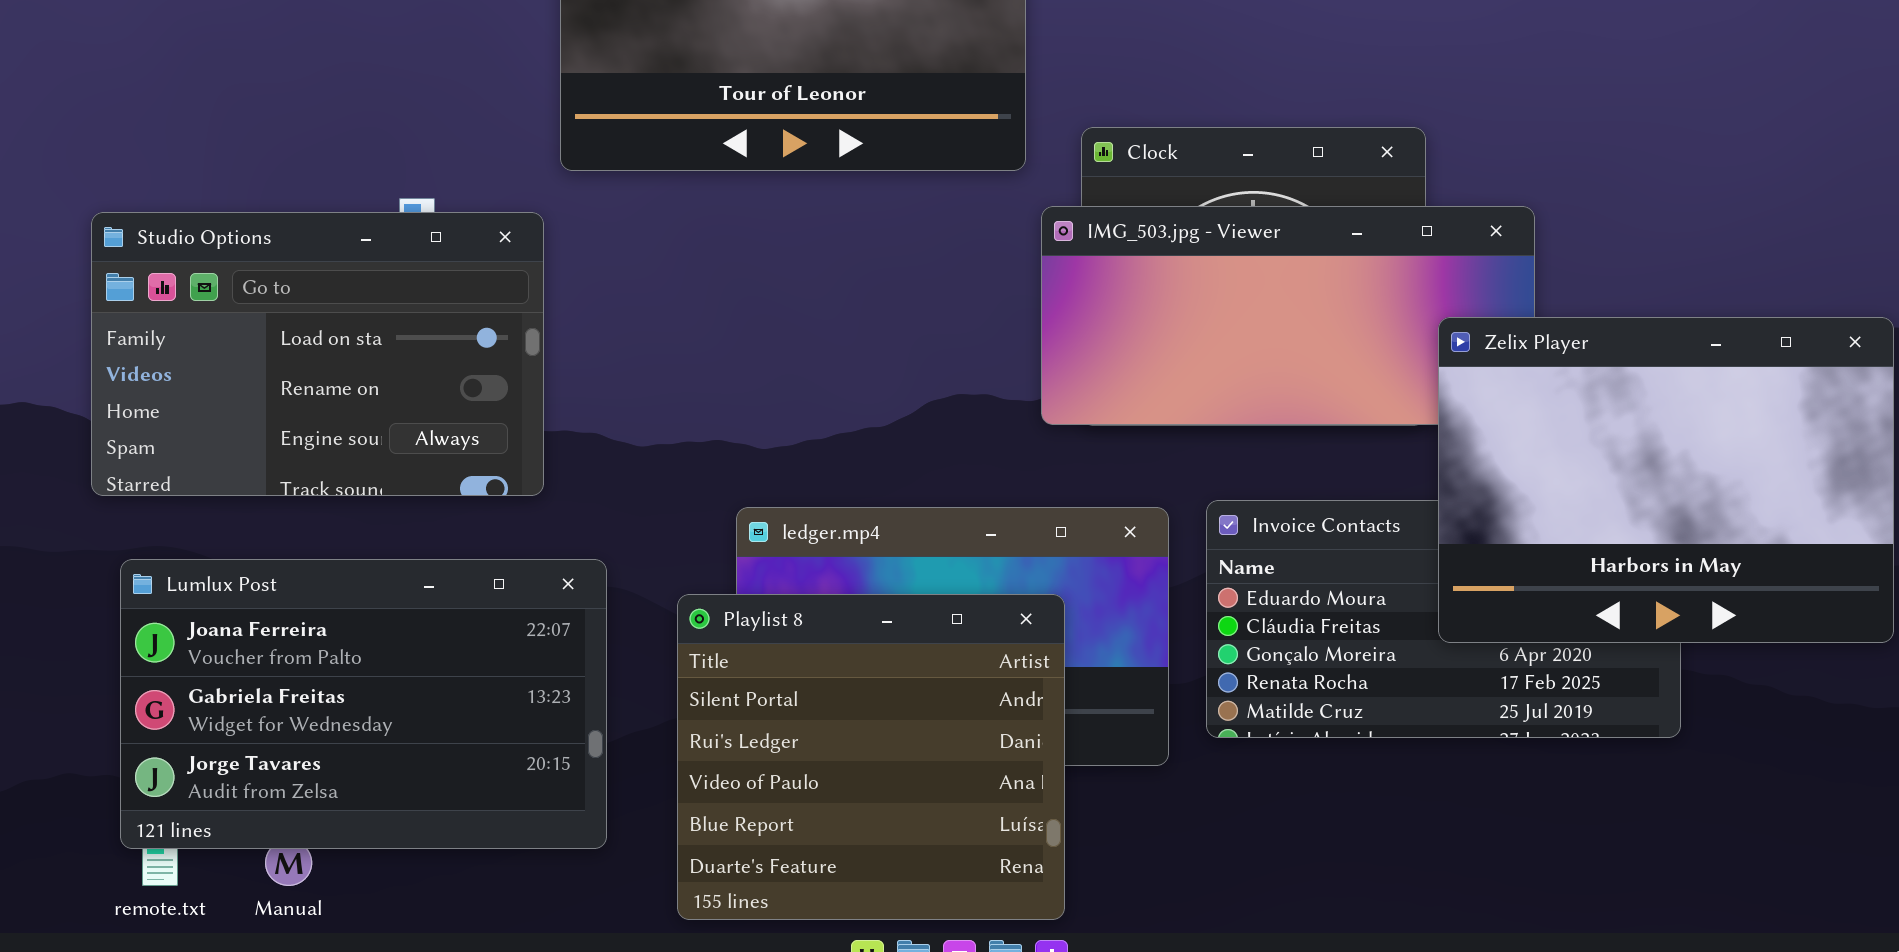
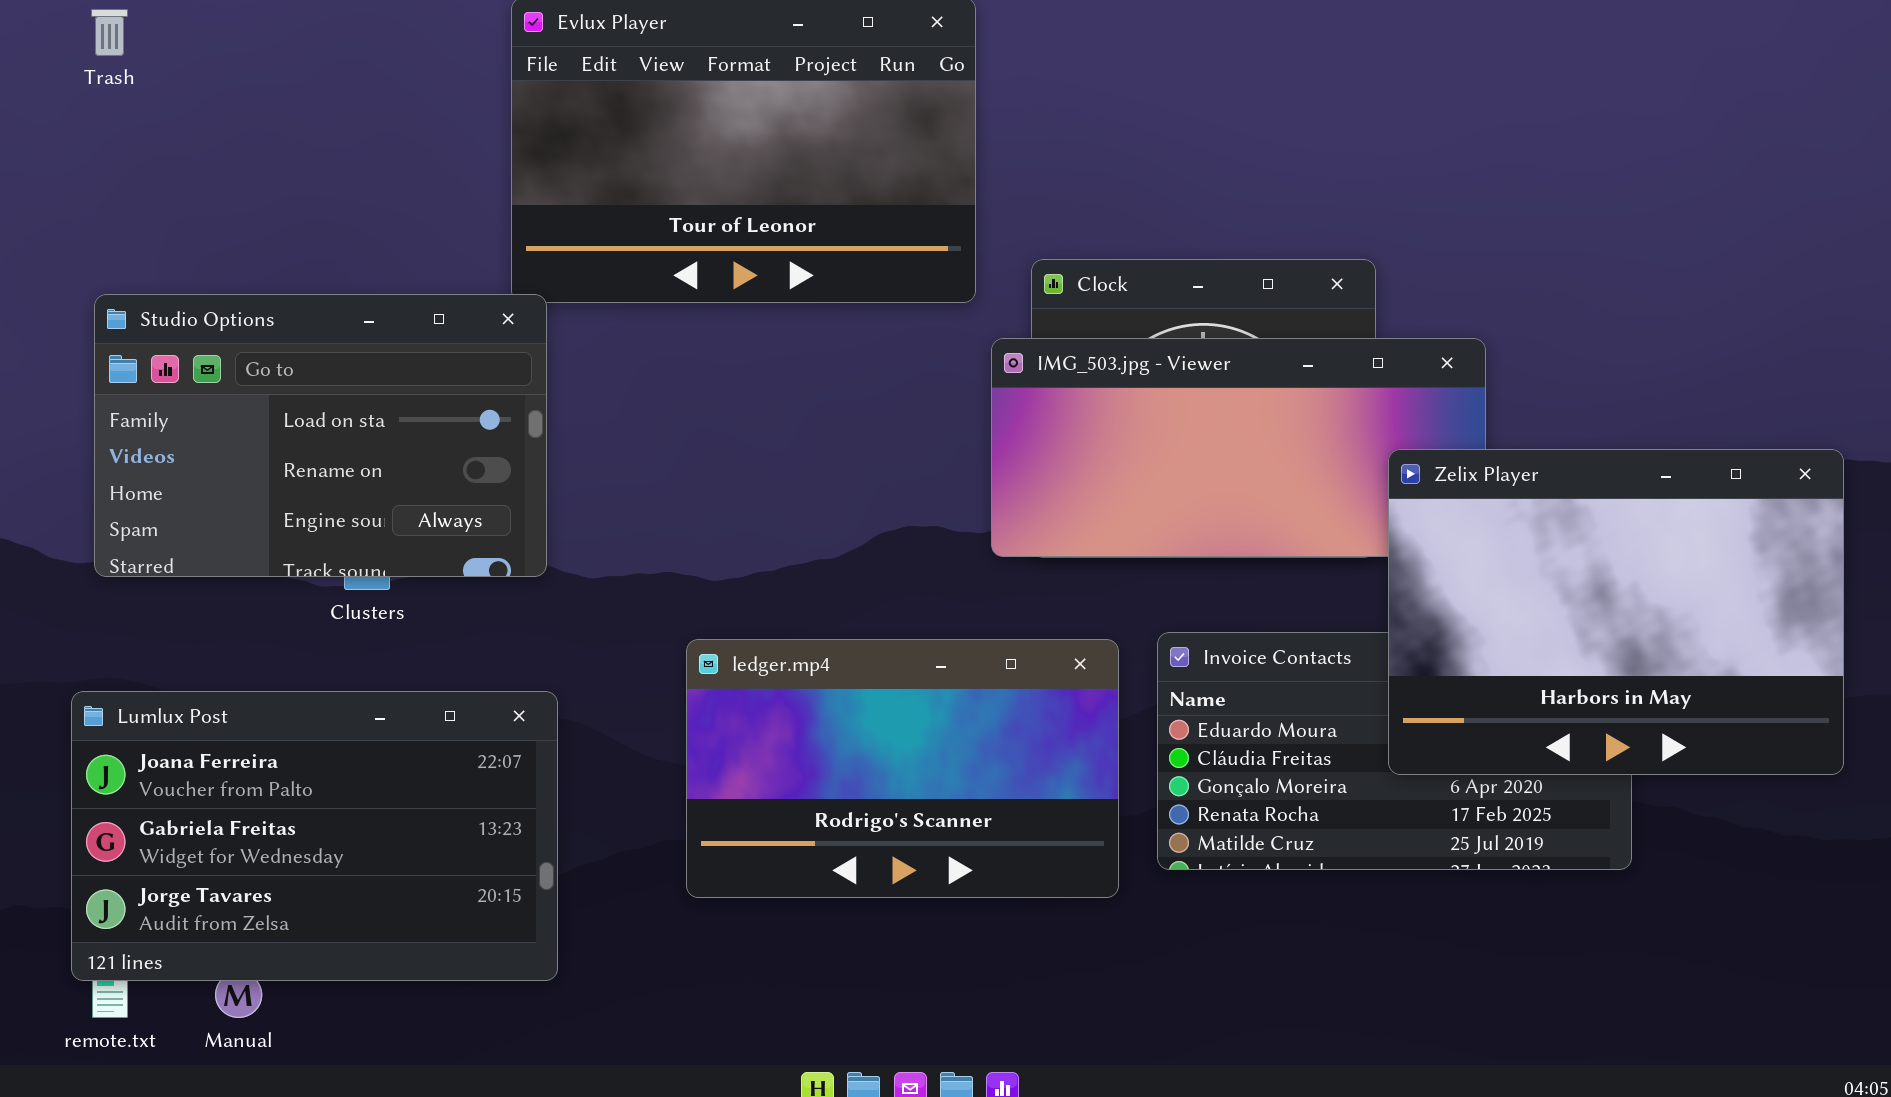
Studio Options: [91,212,544,496] -> [94,294,547,577], moved
Playlist 8: [677,594,1065,920] -> none, closed

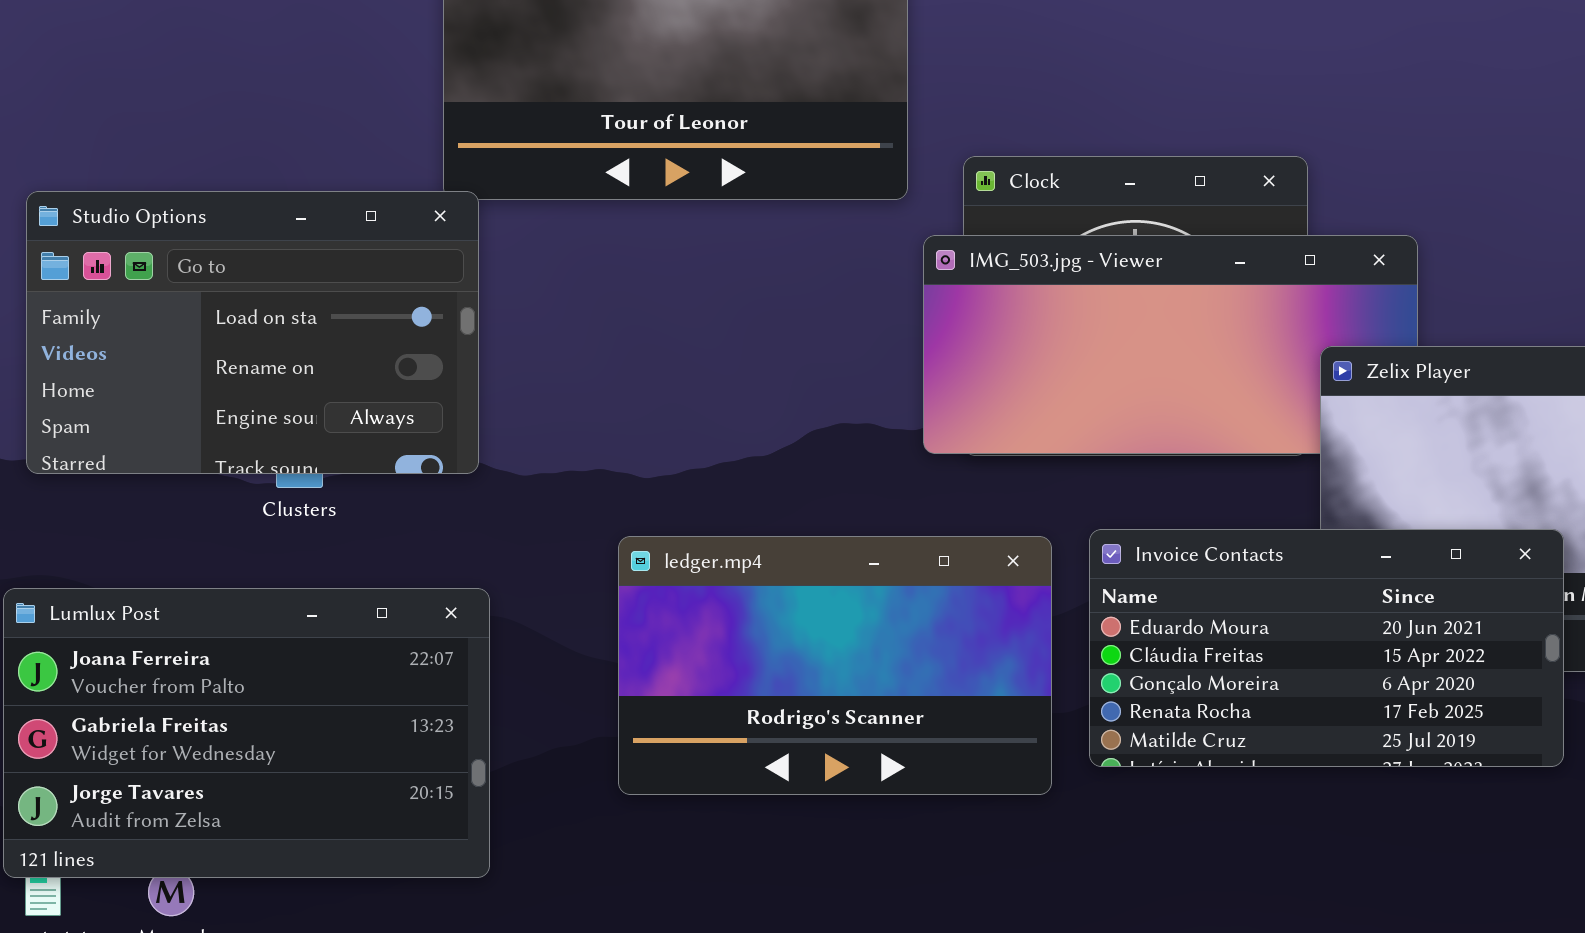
Invoice Contacts: [1157,632,1632,870] -> [1089,529,1564,767], raised

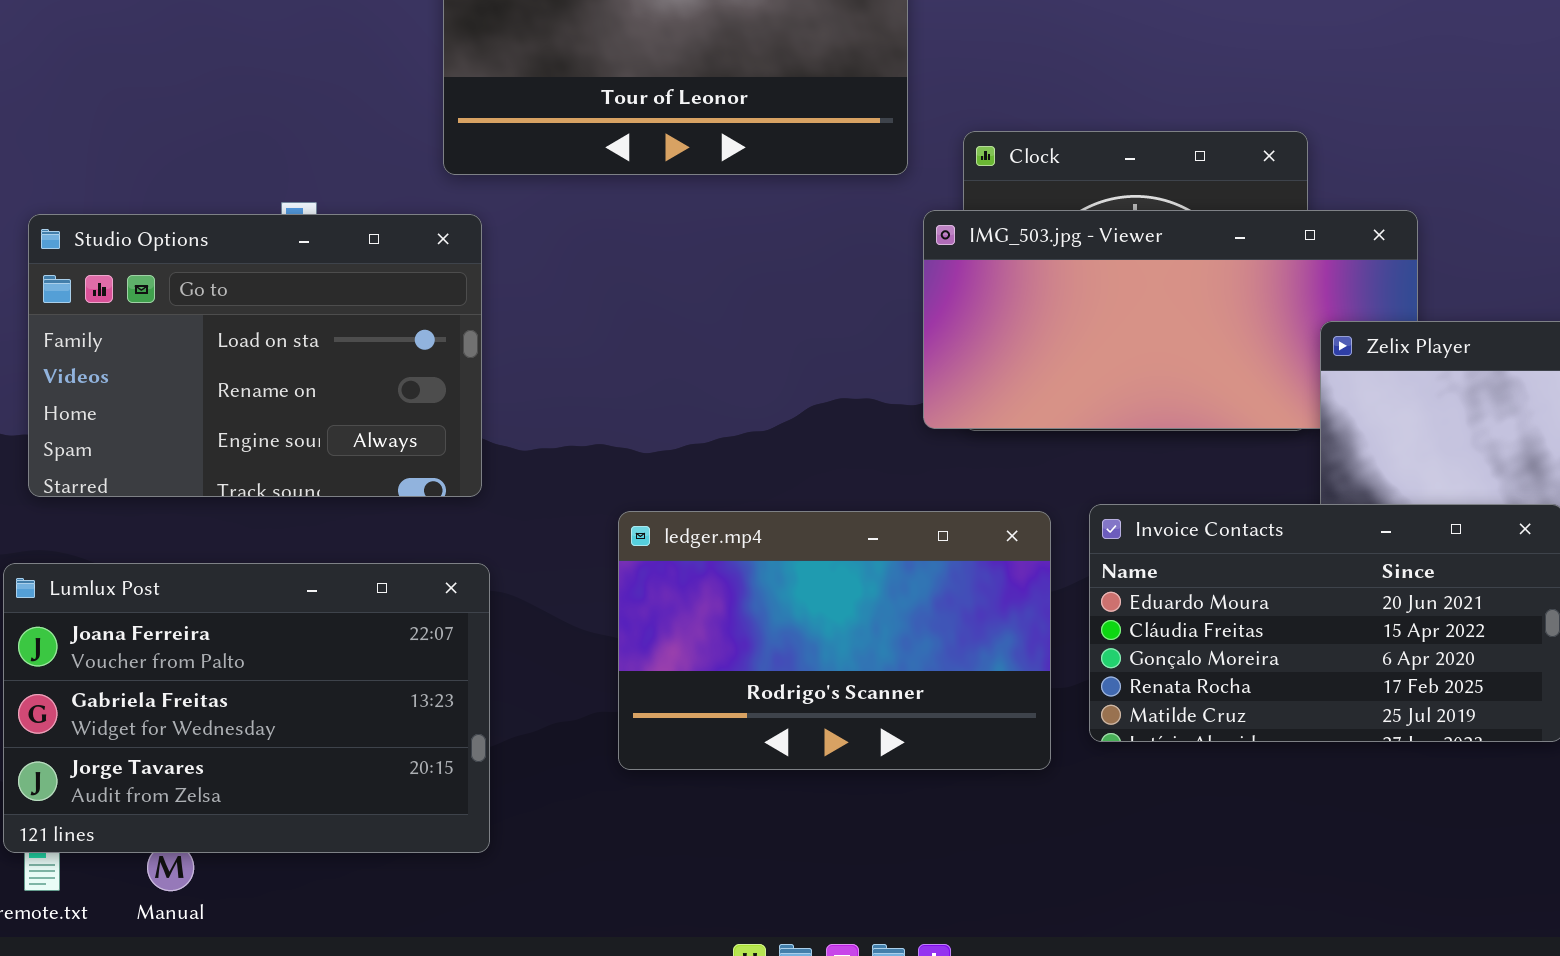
Studio Options: [26,191,479,474] -> [28,214,482,497], moved

